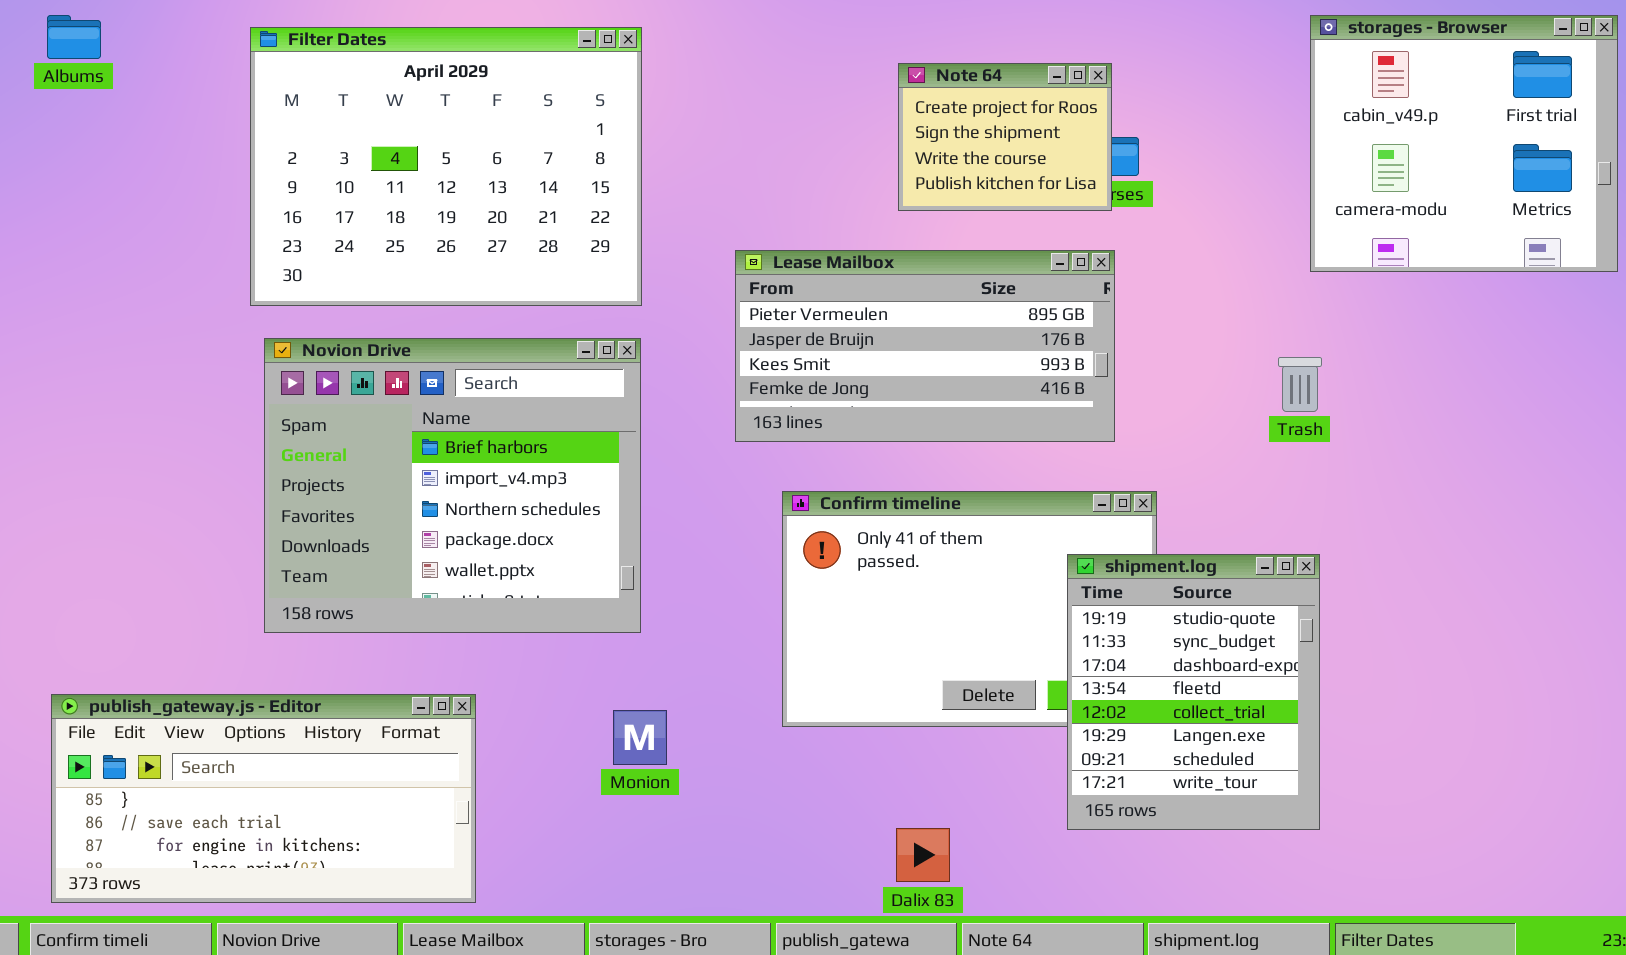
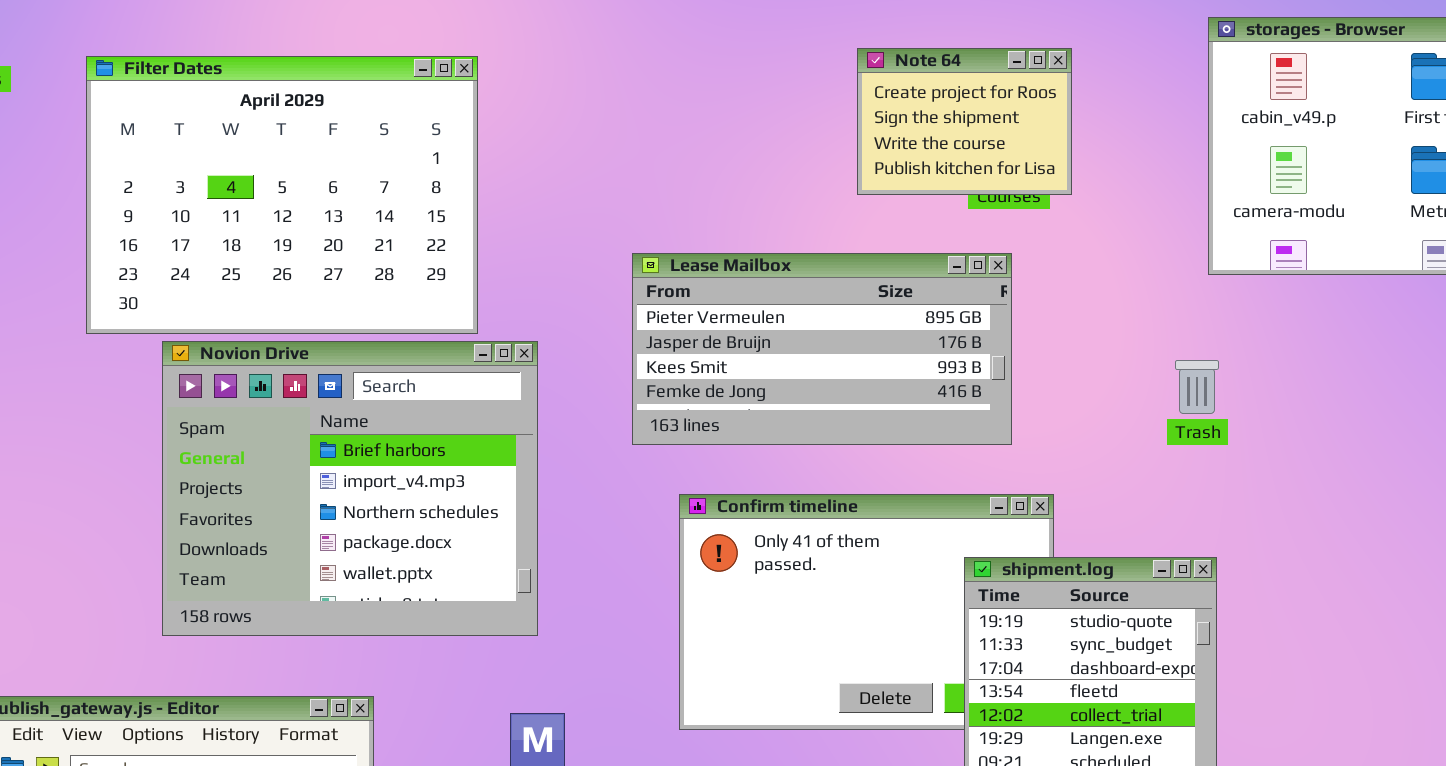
Filter Dates: [250,27,642,306] -> [86,56,478,334], moved
Note 64: [898,63,1112,211] -> [857,48,1072,195], moved

